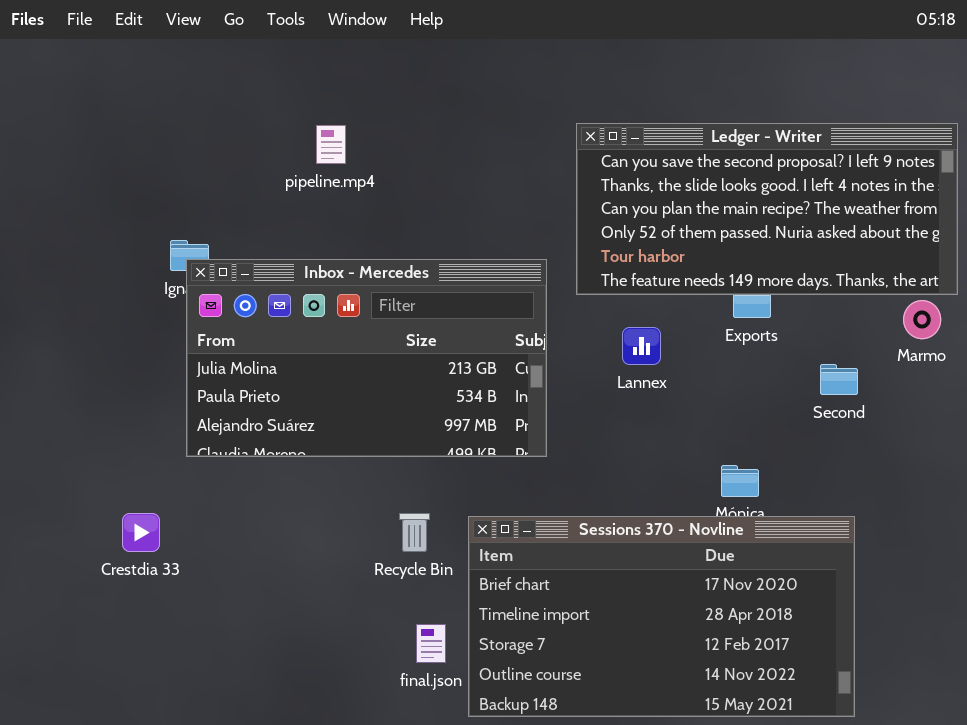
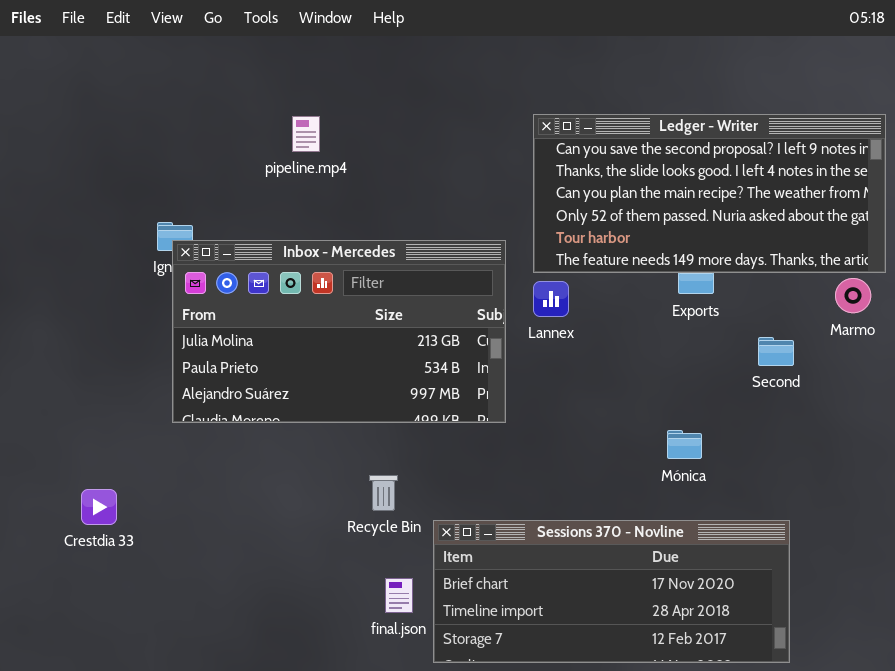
Lannex: [622,327,661,365] -> [533,281,569,317], moved
Crestdia 33: [122,513,160,552] -> [81,489,117,525], moved
Sessions 370 - Novline: [468,516,855,717] -> [433,520,790,663], resized

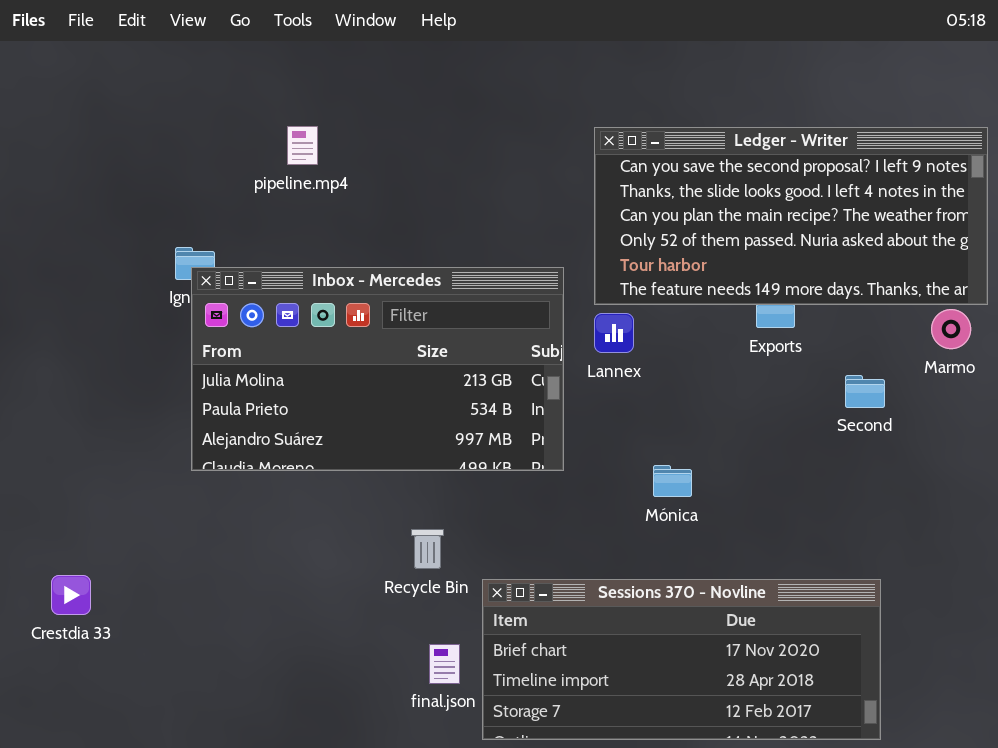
pipeline.mp4: [292,116,320,152] -> [287,126,318,165], moved
Mónica: [667,430,702,459] -> [653,465,692,497], moved
Crestdia 33: [81,489,117,525] -> [51,575,91,615], moved

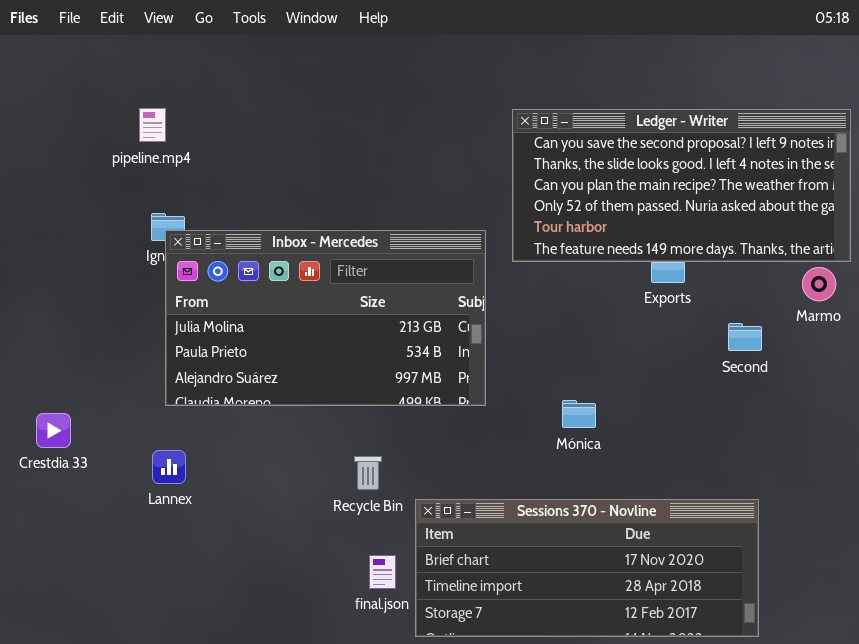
pipeline.mp4: [287,126,318,165] -> [139,108,166,142], moved
Lannex: [594,313,634,353] -> [152,450,186,484], moved
Crestdia 33: [51,575,91,615] -> [36,413,71,448], moved

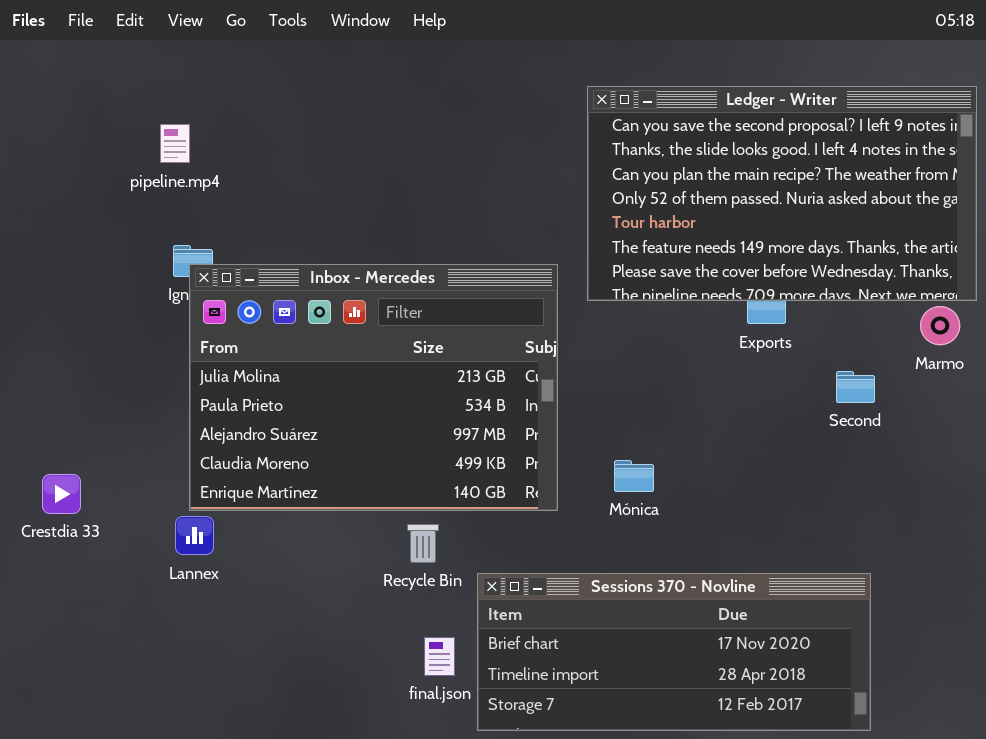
Ledger - Writer: [512,109,851,262] -> [587,86,977,301], resized
Inbox - Mercedes: [165,230,486,406] -> [189,264,558,511], resized
Mónica: [562,400,596,428] -> [614,460,654,492], moved

